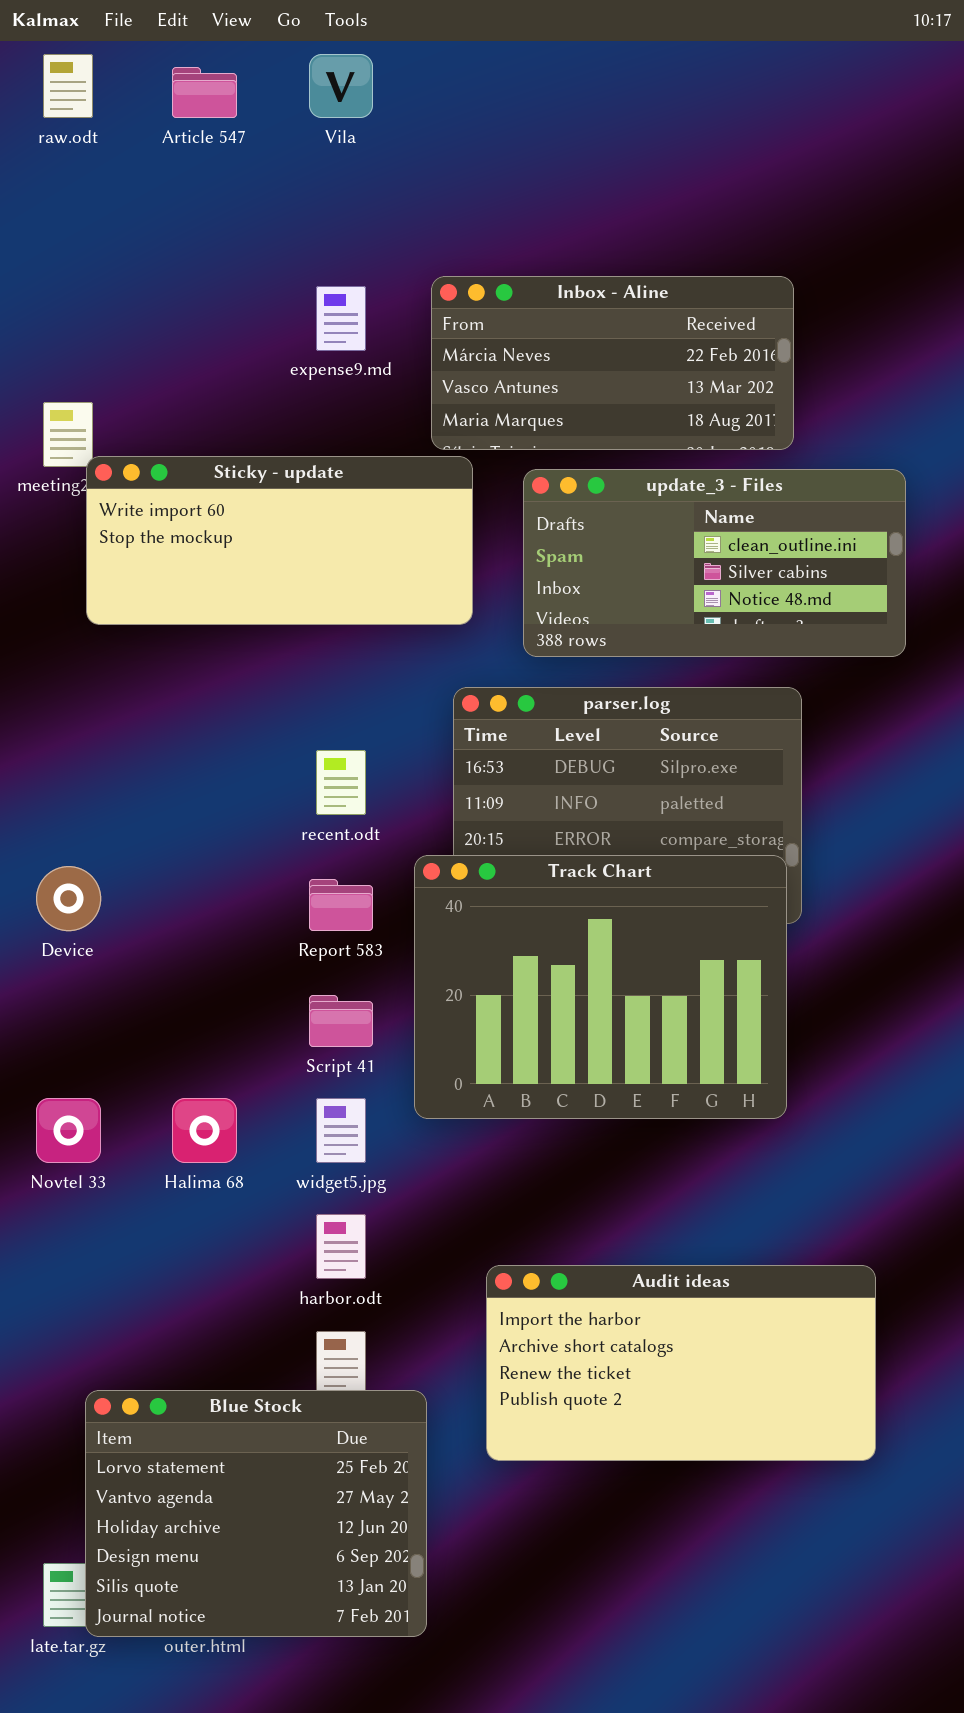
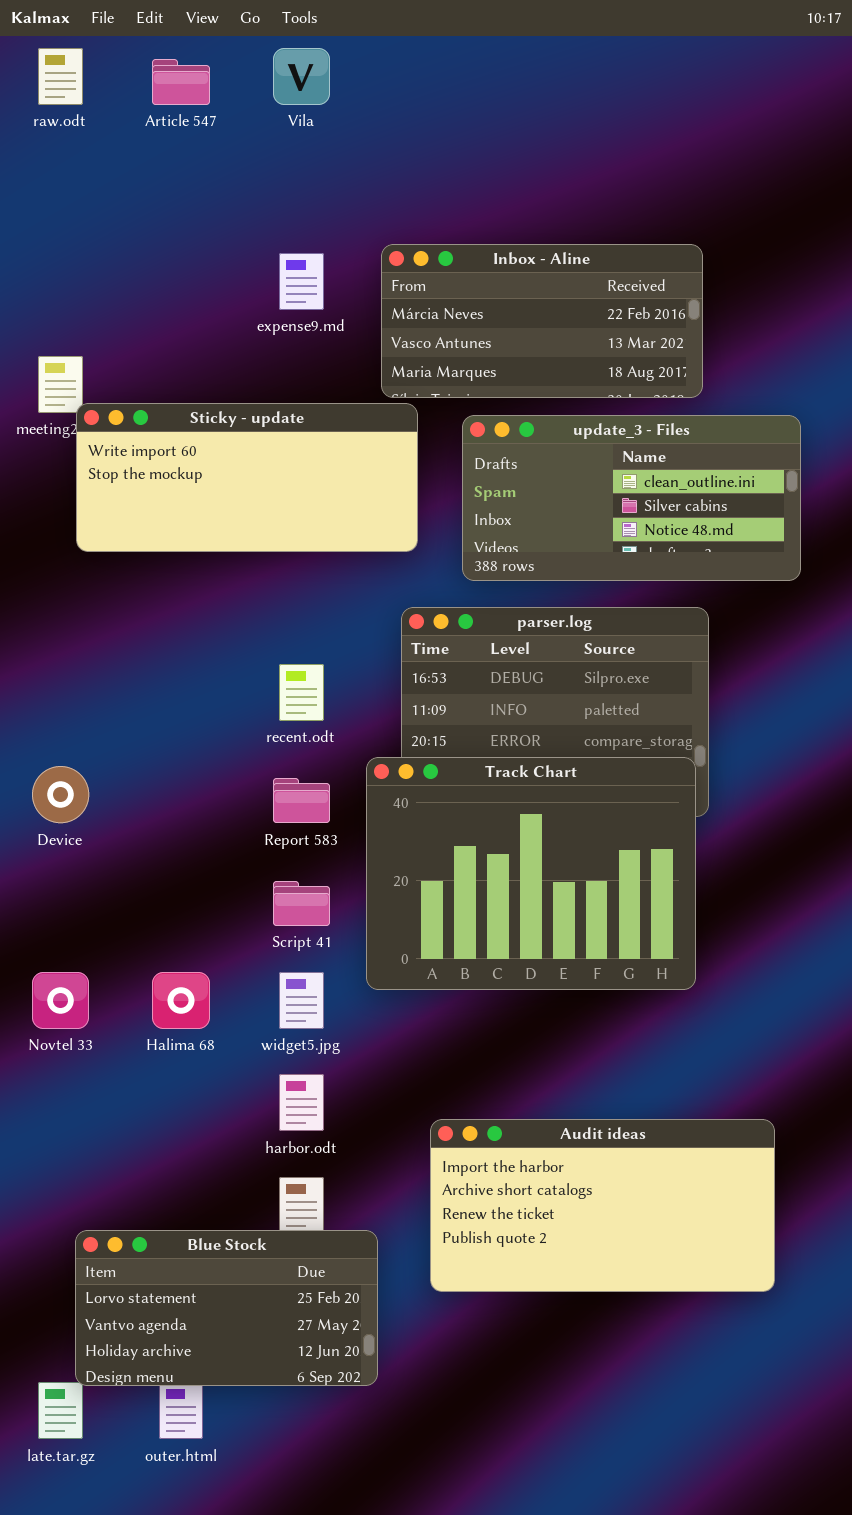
Blue Stock: [85,1390,427,1637] -> [75,1230,378,1386], resized

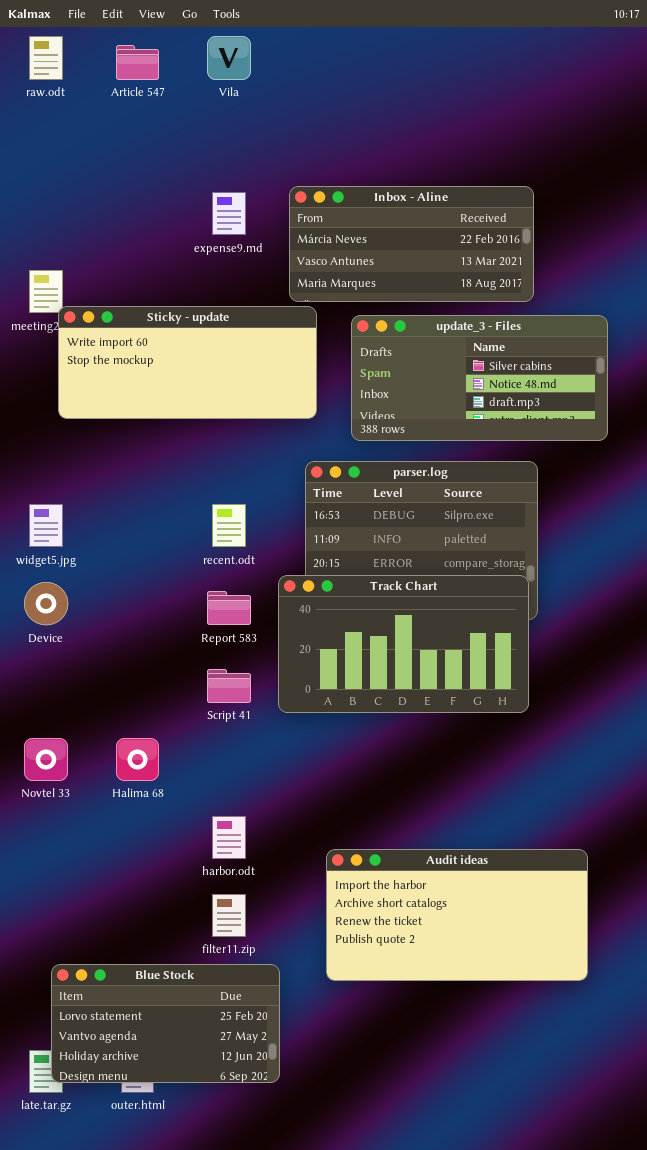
update_3 - Files: [462,415,801,581] -> [351,315,608,441], scrolled down 1 row
Track Chart: [366,757,696,990] -> [278,575,529,713], resized
widget5.jpg: [279,972,324,1029] -> [29,504,63,547], moved
Blue Stock: [75,1230,378,1386] -> [51,964,280,1083], moved

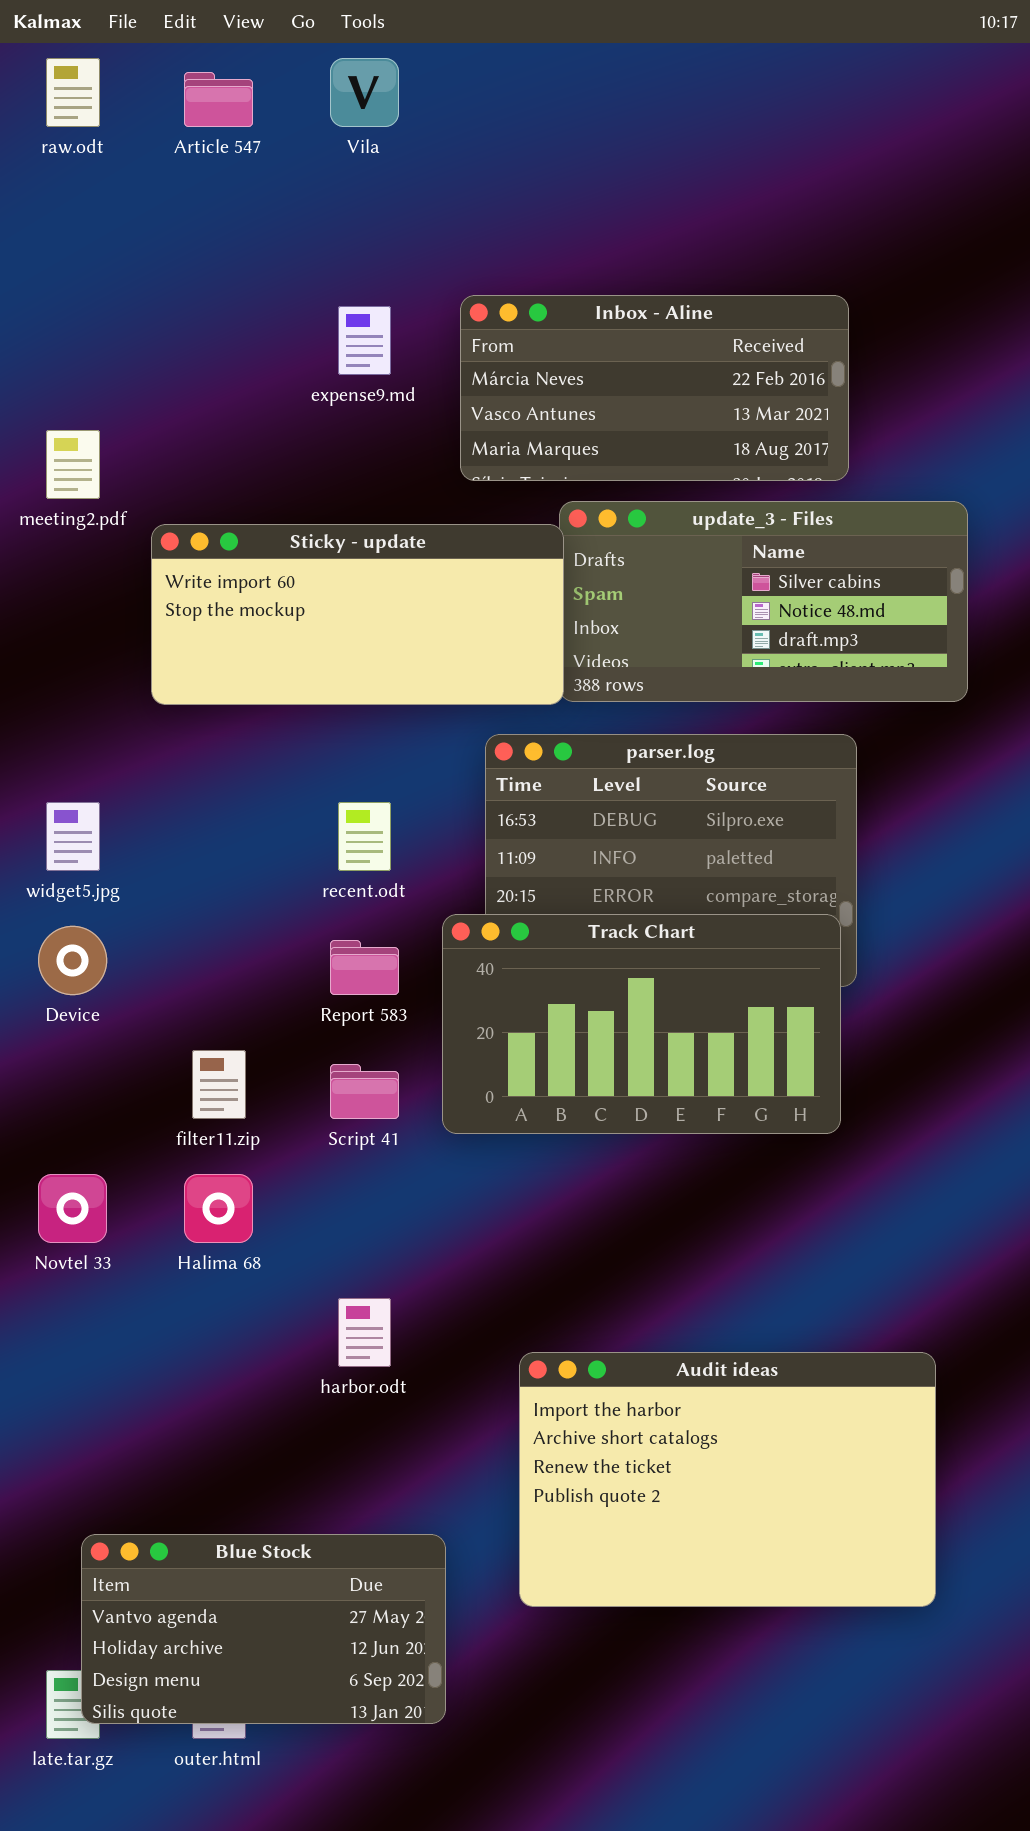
Sticky - update: [58,306,317,419] -> [151,524,564,705], moved
Audit ideas: [326,849,588,981] -> [519,1352,936,1607], resized
filter11.zip: [212,894,246,937] -> [192,1050,246,1119], moved
Blue Stock: [51,964,280,1083] -> [81,1534,446,1724], scrolled down 1 row

